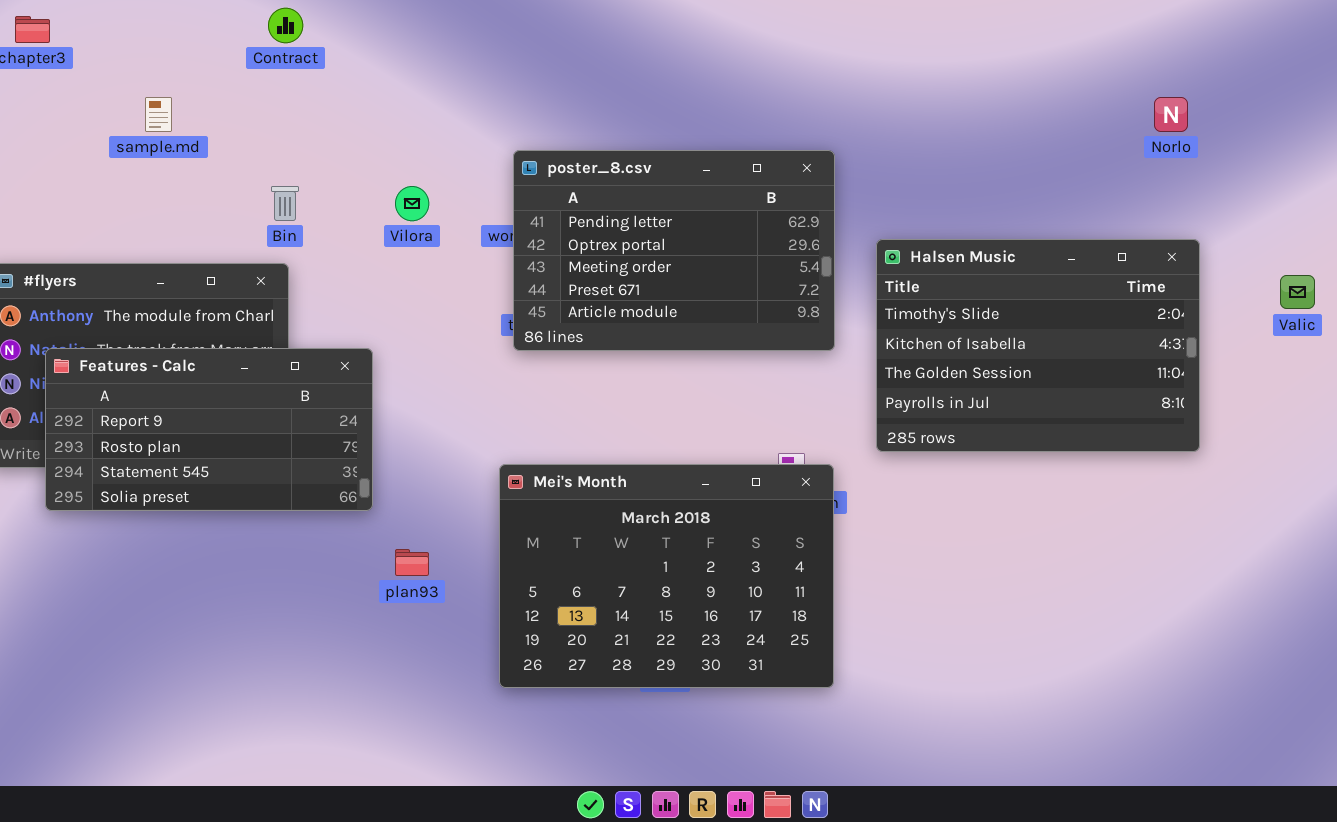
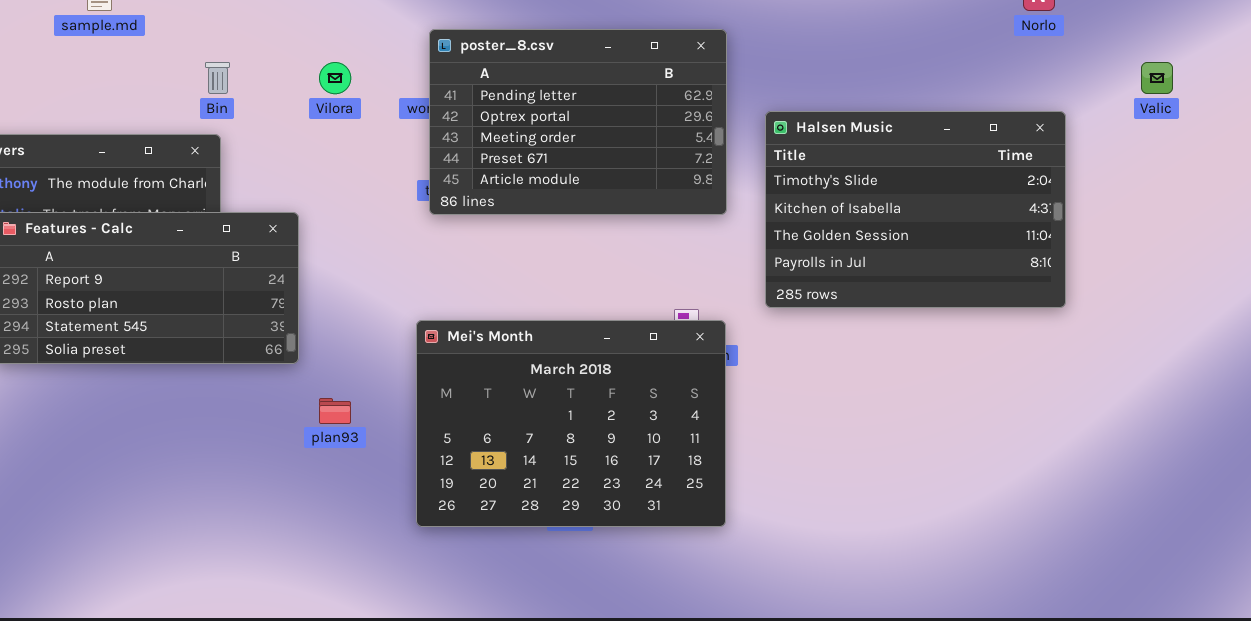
Valic: [1280,275,1315,309] -> [1141,62,1173,94], moved

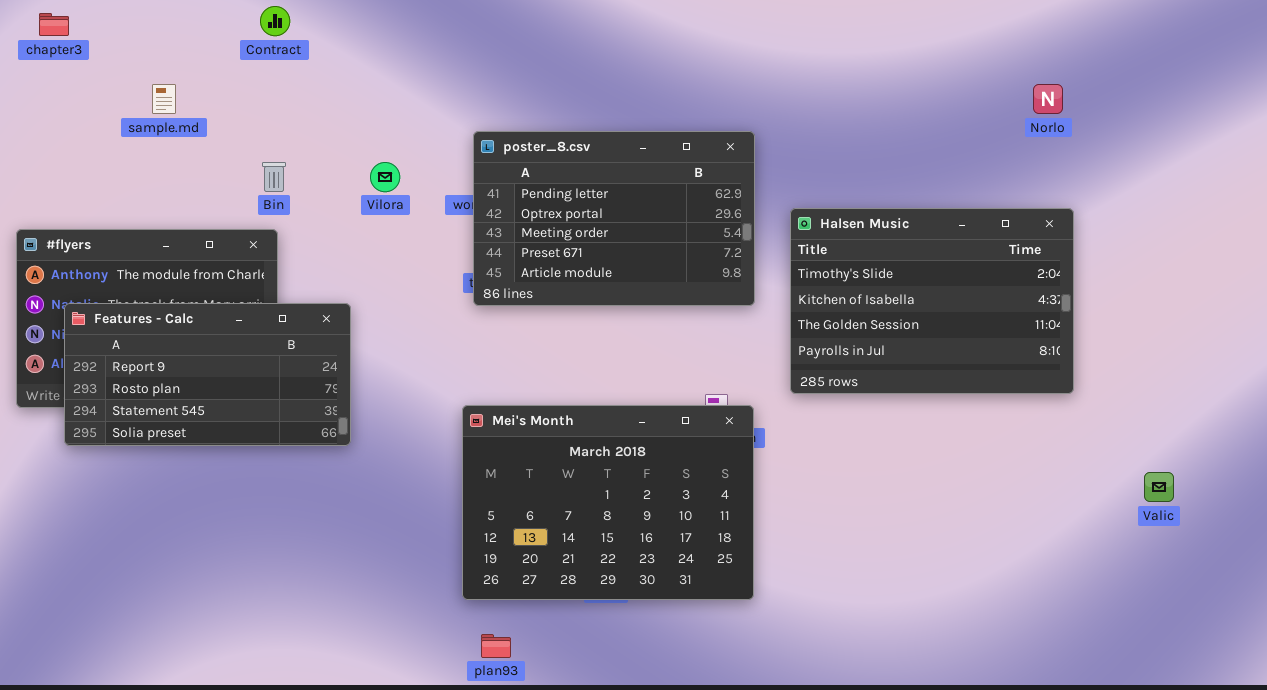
Valic: [1141,62,1173,94] -> [1144,472,1174,502], moved
plan93: [319,398,351,424] -> [481,634,511,658], moved

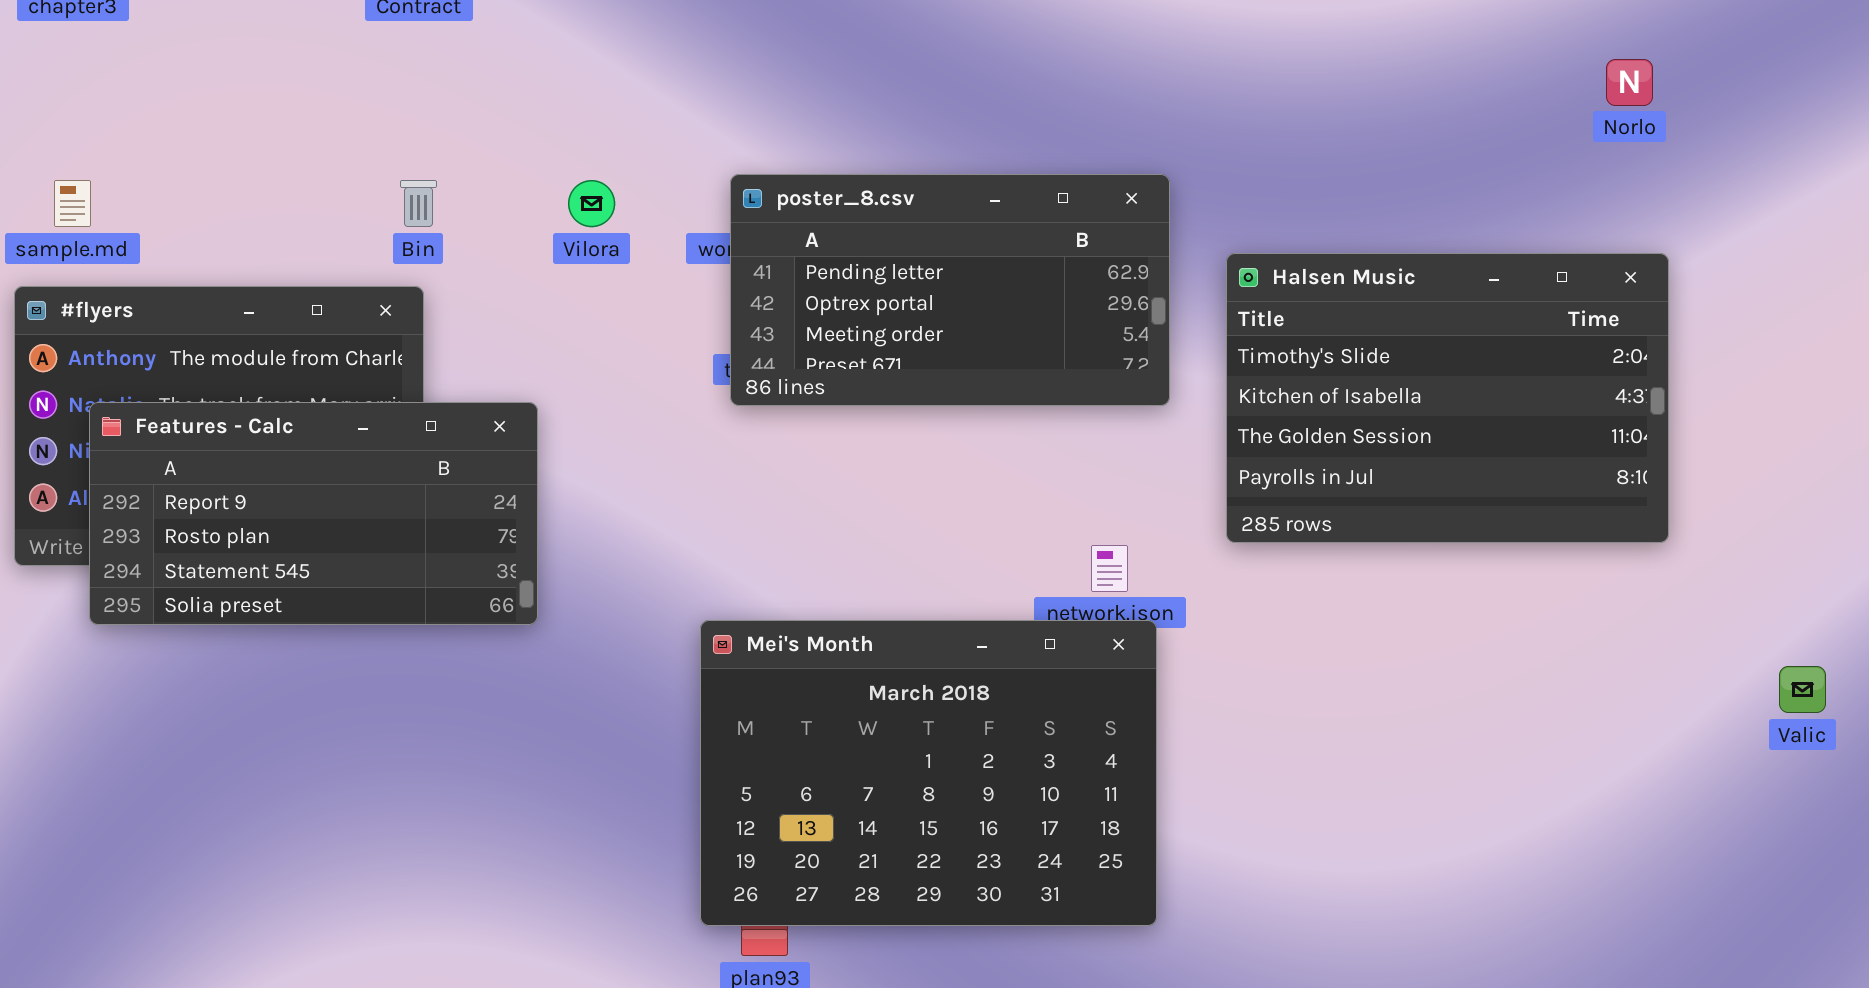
sample.md: [152,84,176,114] -> [54,180,91,227], moved
poster_8.csv: [473,131,755,306] -> [730,174,1170,406], resized
Mei's Month: [462,405,754,600] -> [700,620,1157,926], moved

